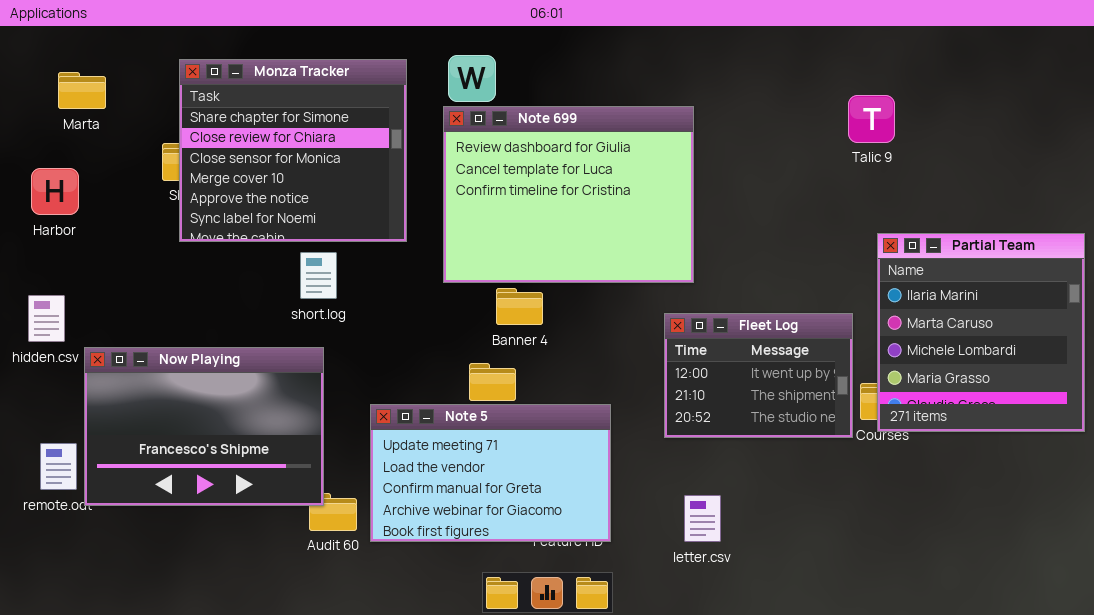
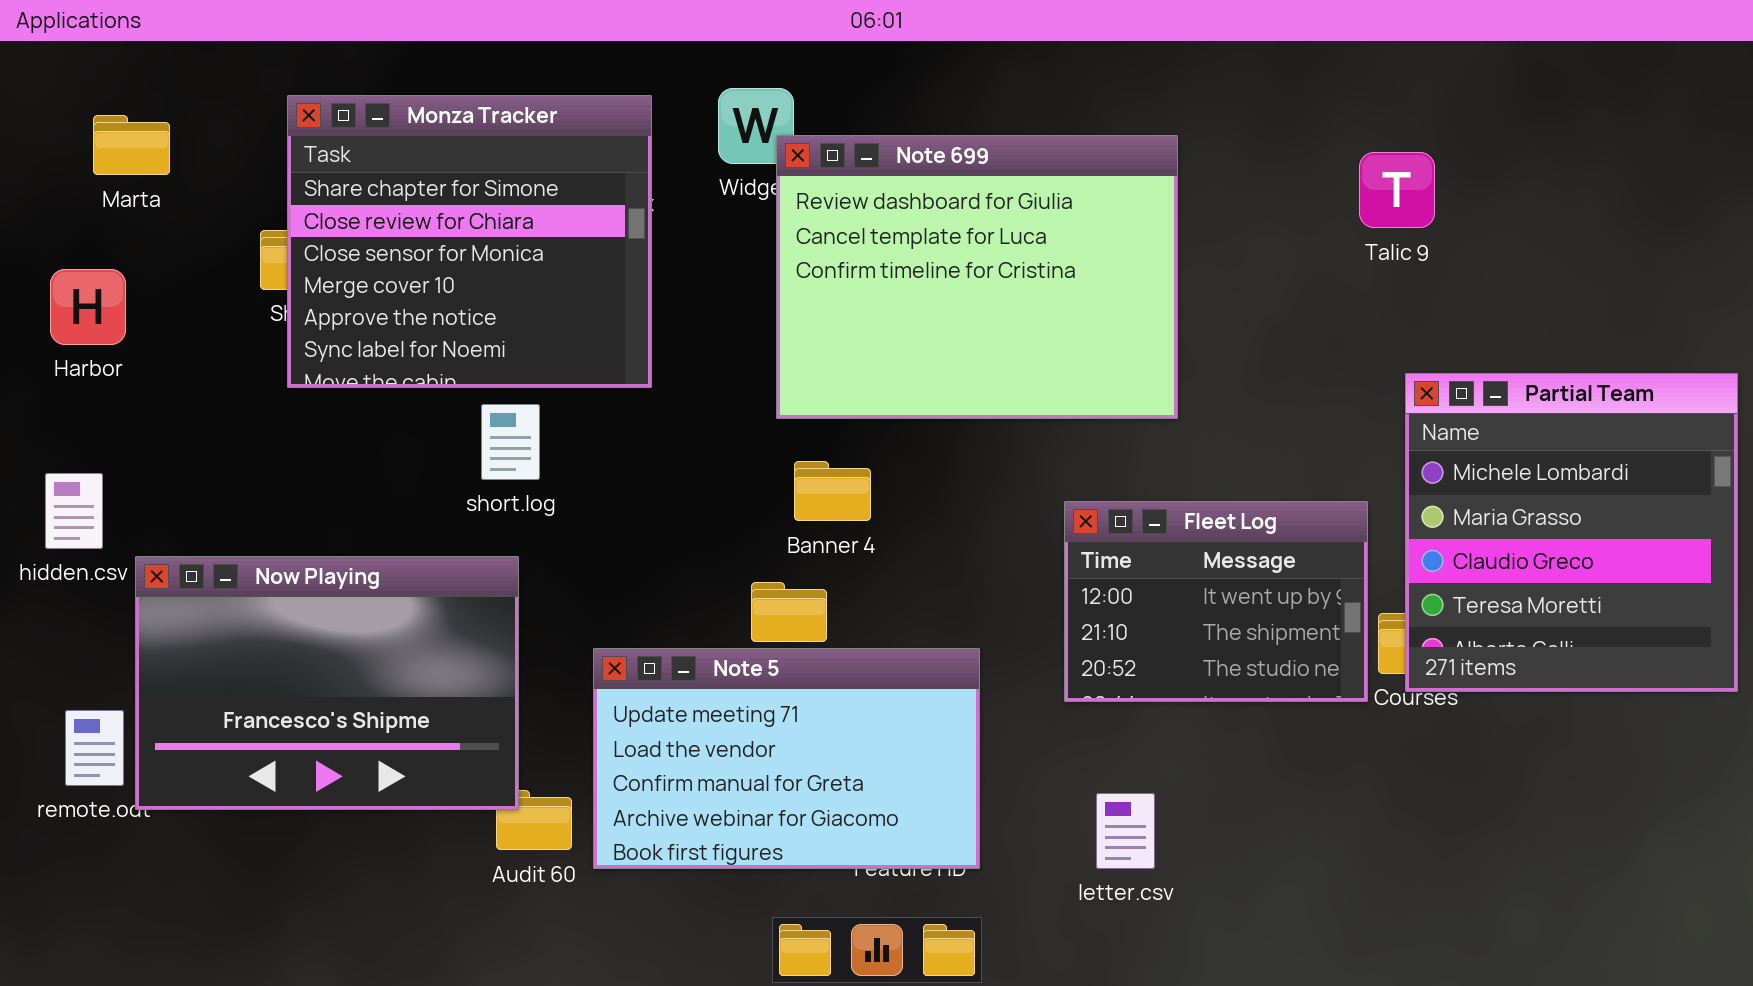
Note 699: [443,106,694,283] -> [776,135,1178,419], moved
Partial Team: [877,233,1085,432] -> [1405,373,1738,692], scrolled down 2 rows

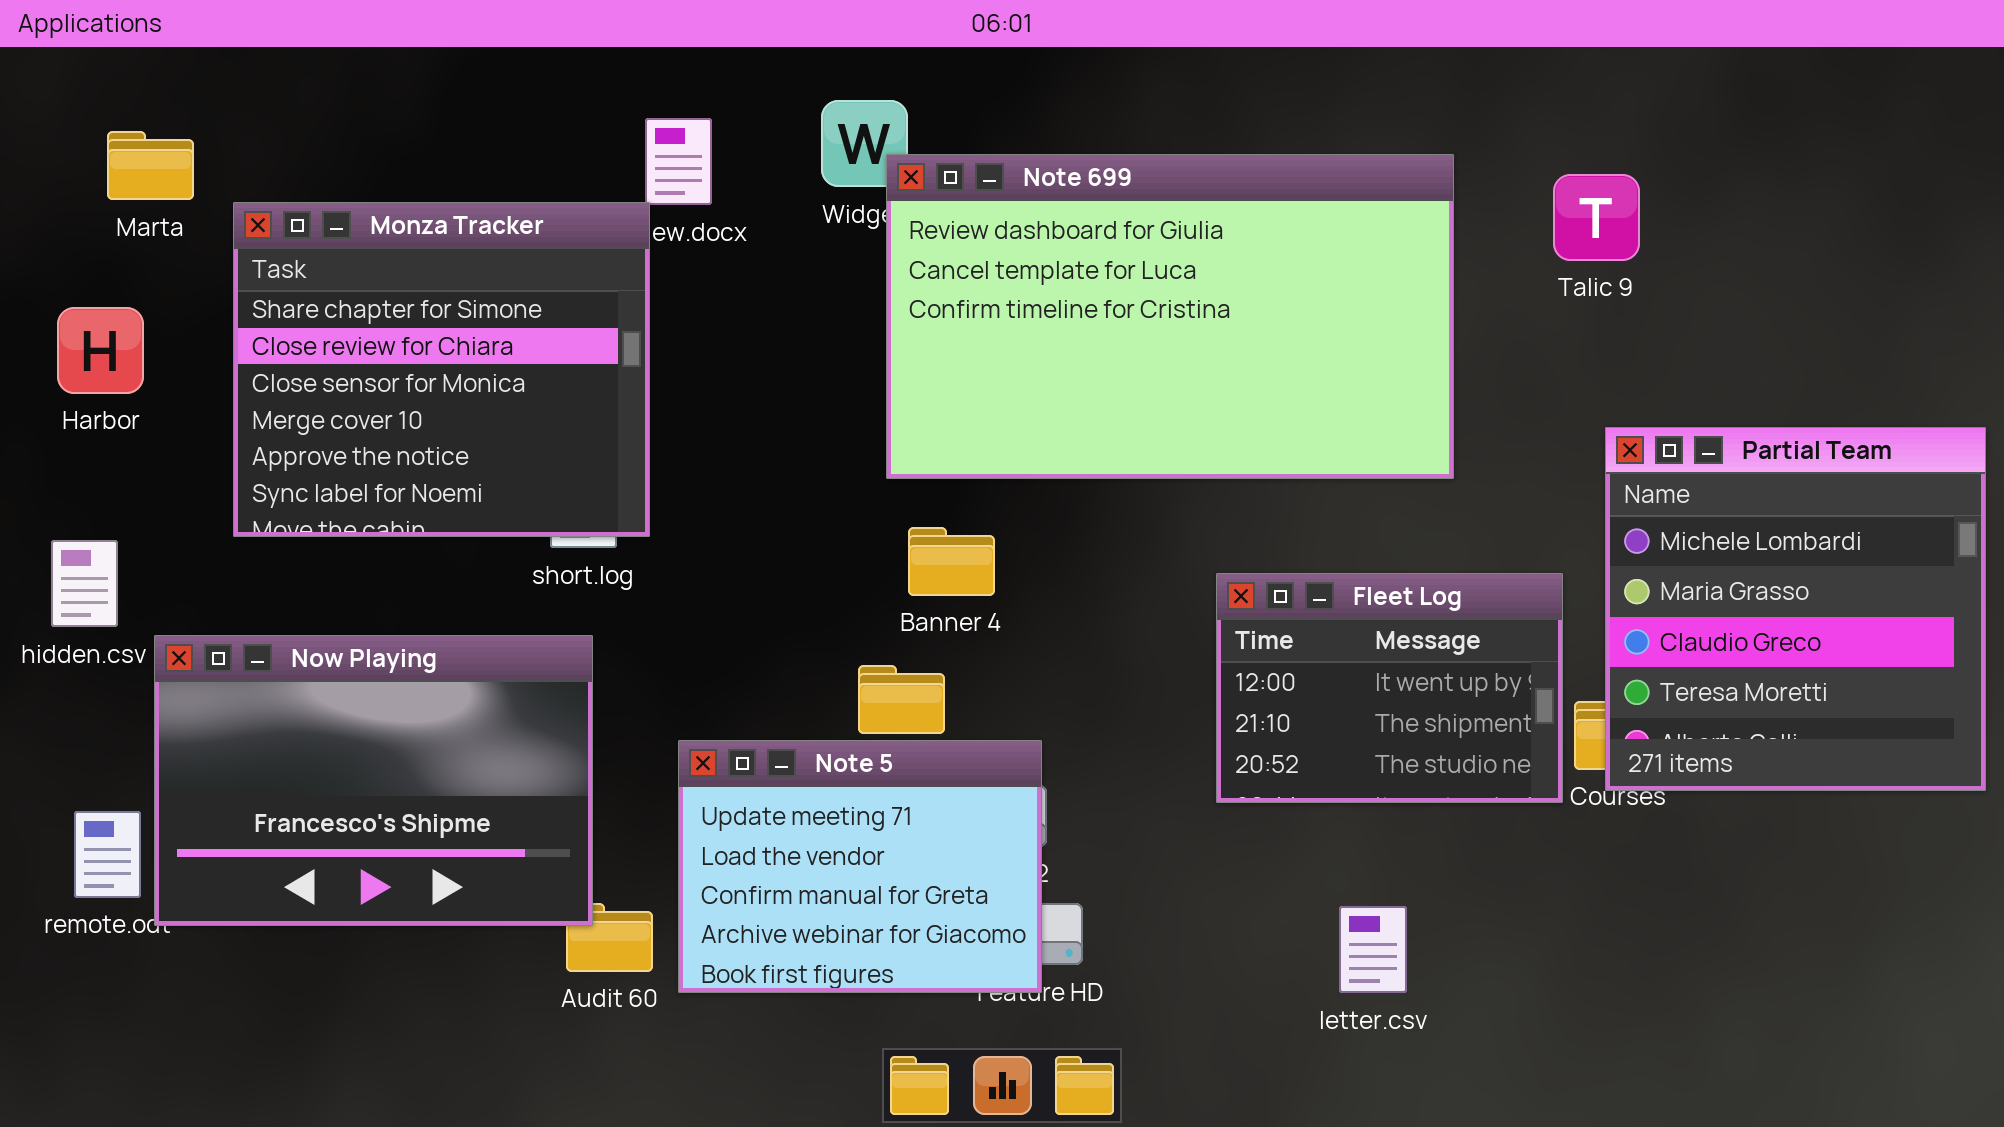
Monza Tracker: [287,95,652,388] -> [233,202,650,537], moved
Note 699: [776,135,1178,419] -> [886,154,1454,479], resized
Note 5: [593,648,980,869] -> [678,740,1042,993], resized
letter.csv: [1096,793,1155,869] -> [1339,906,1407,993], moved

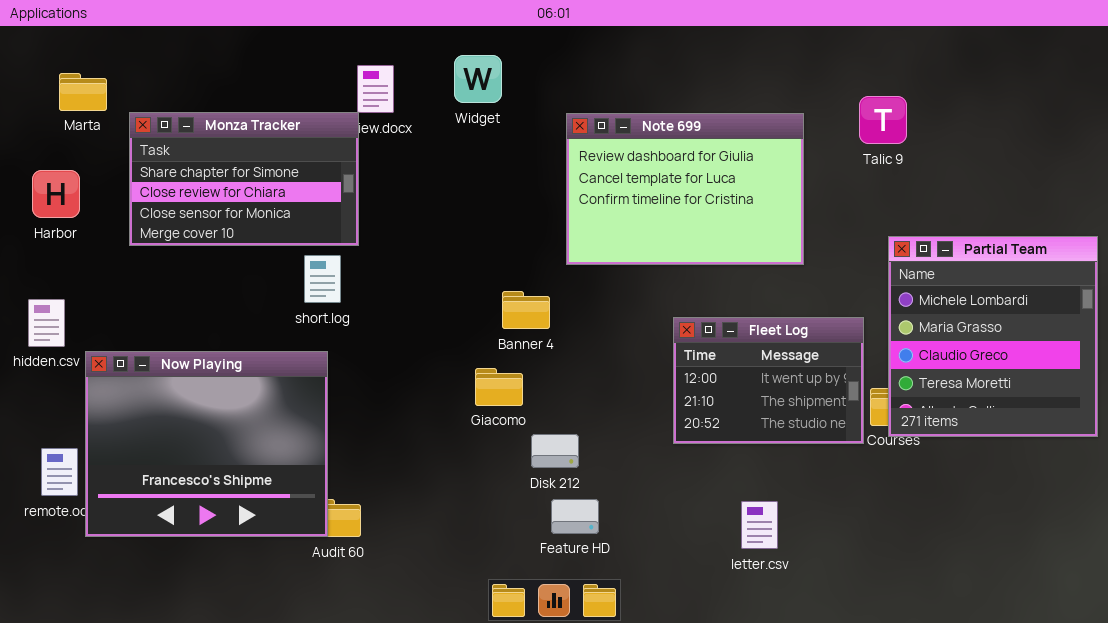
Note 699: [886,154,1454,479] -> [566,113,804,265], resized
Monza Tracker: [233,202,650,537] -> [129,112,359,246], resized
Now Playing: [154,635,593,926] -> [85,351,328,537], resized
Note 5: [678,740,1042,993] -> none, closed

